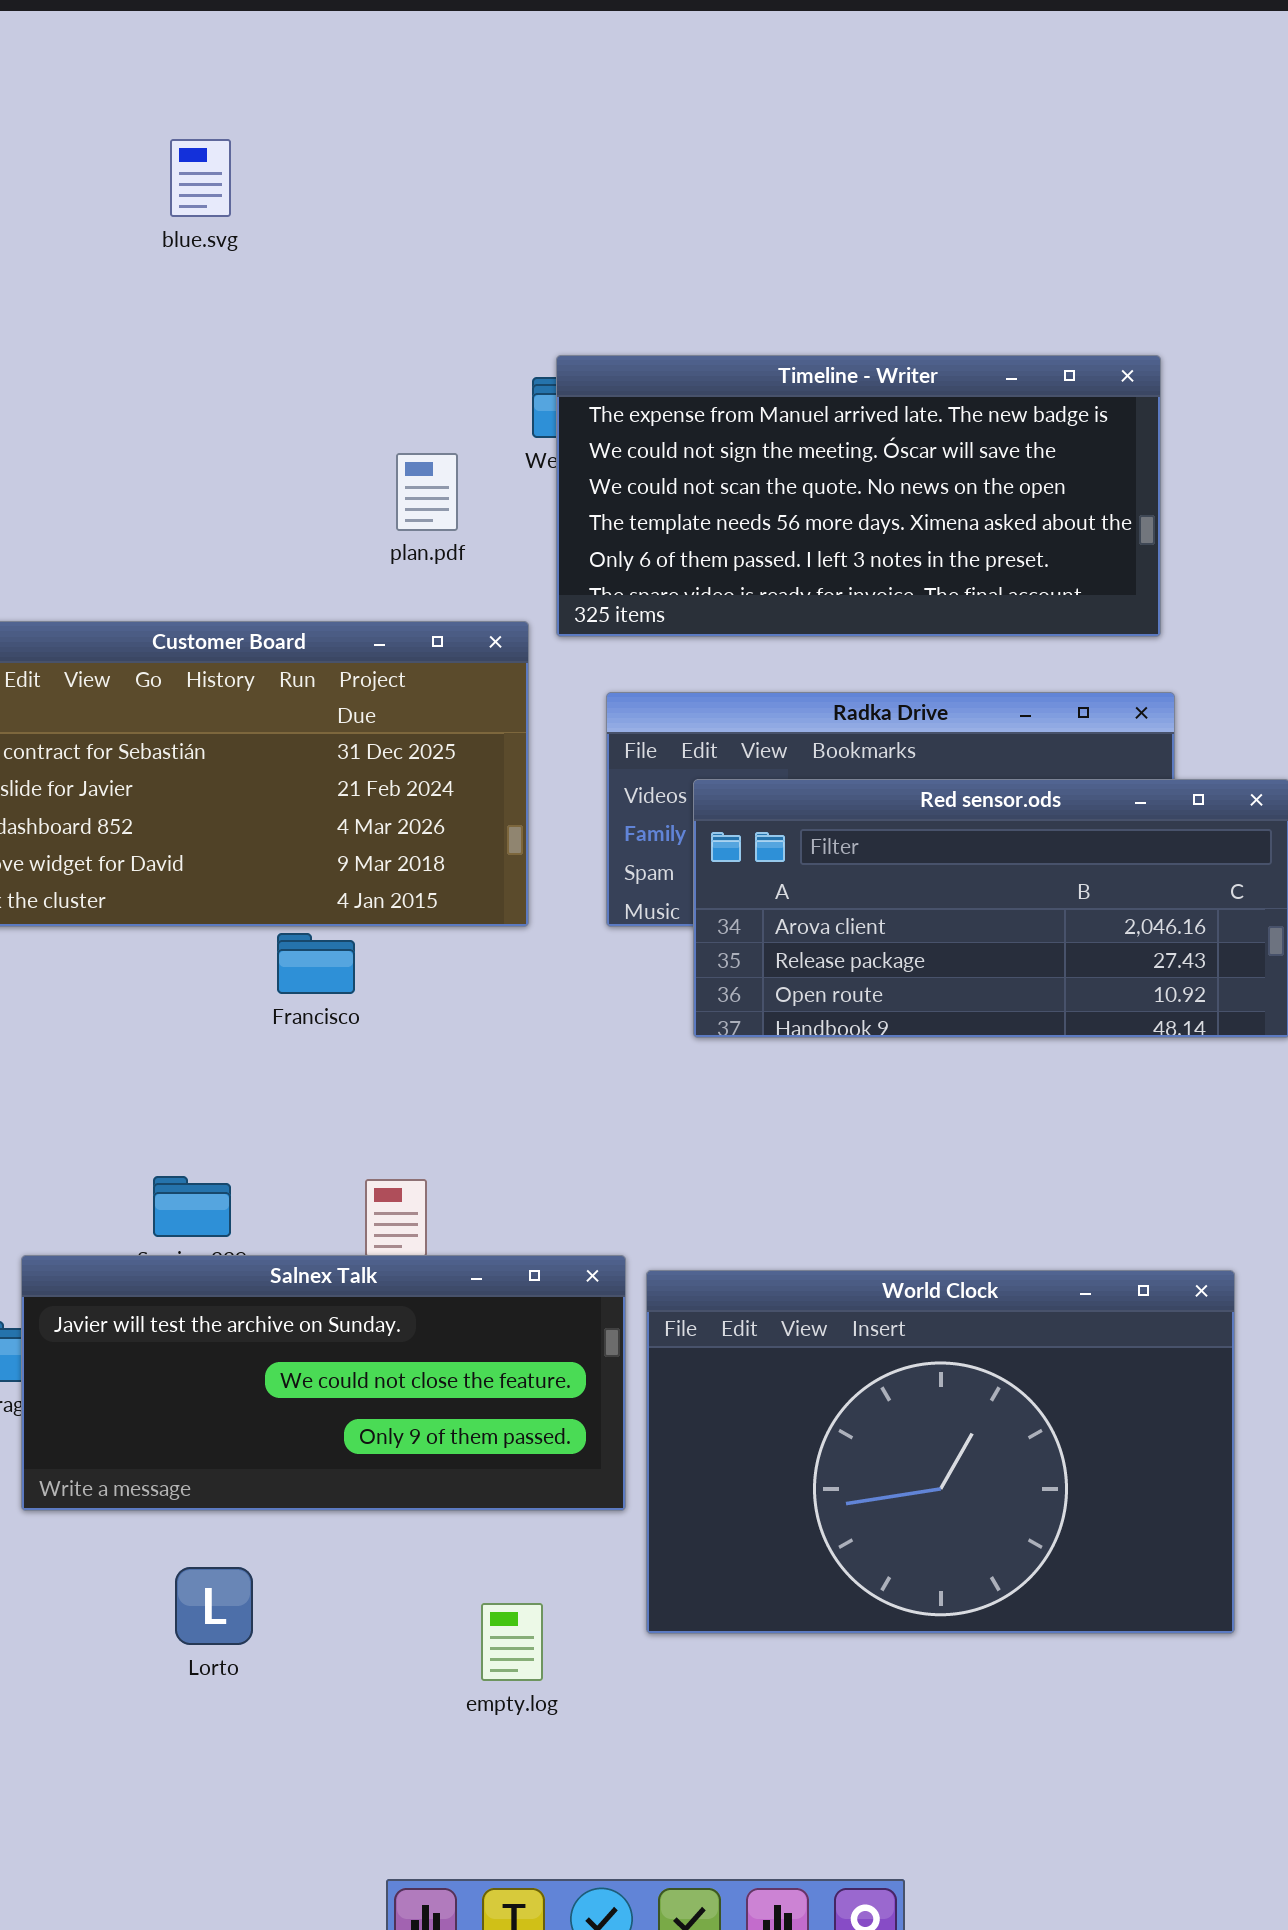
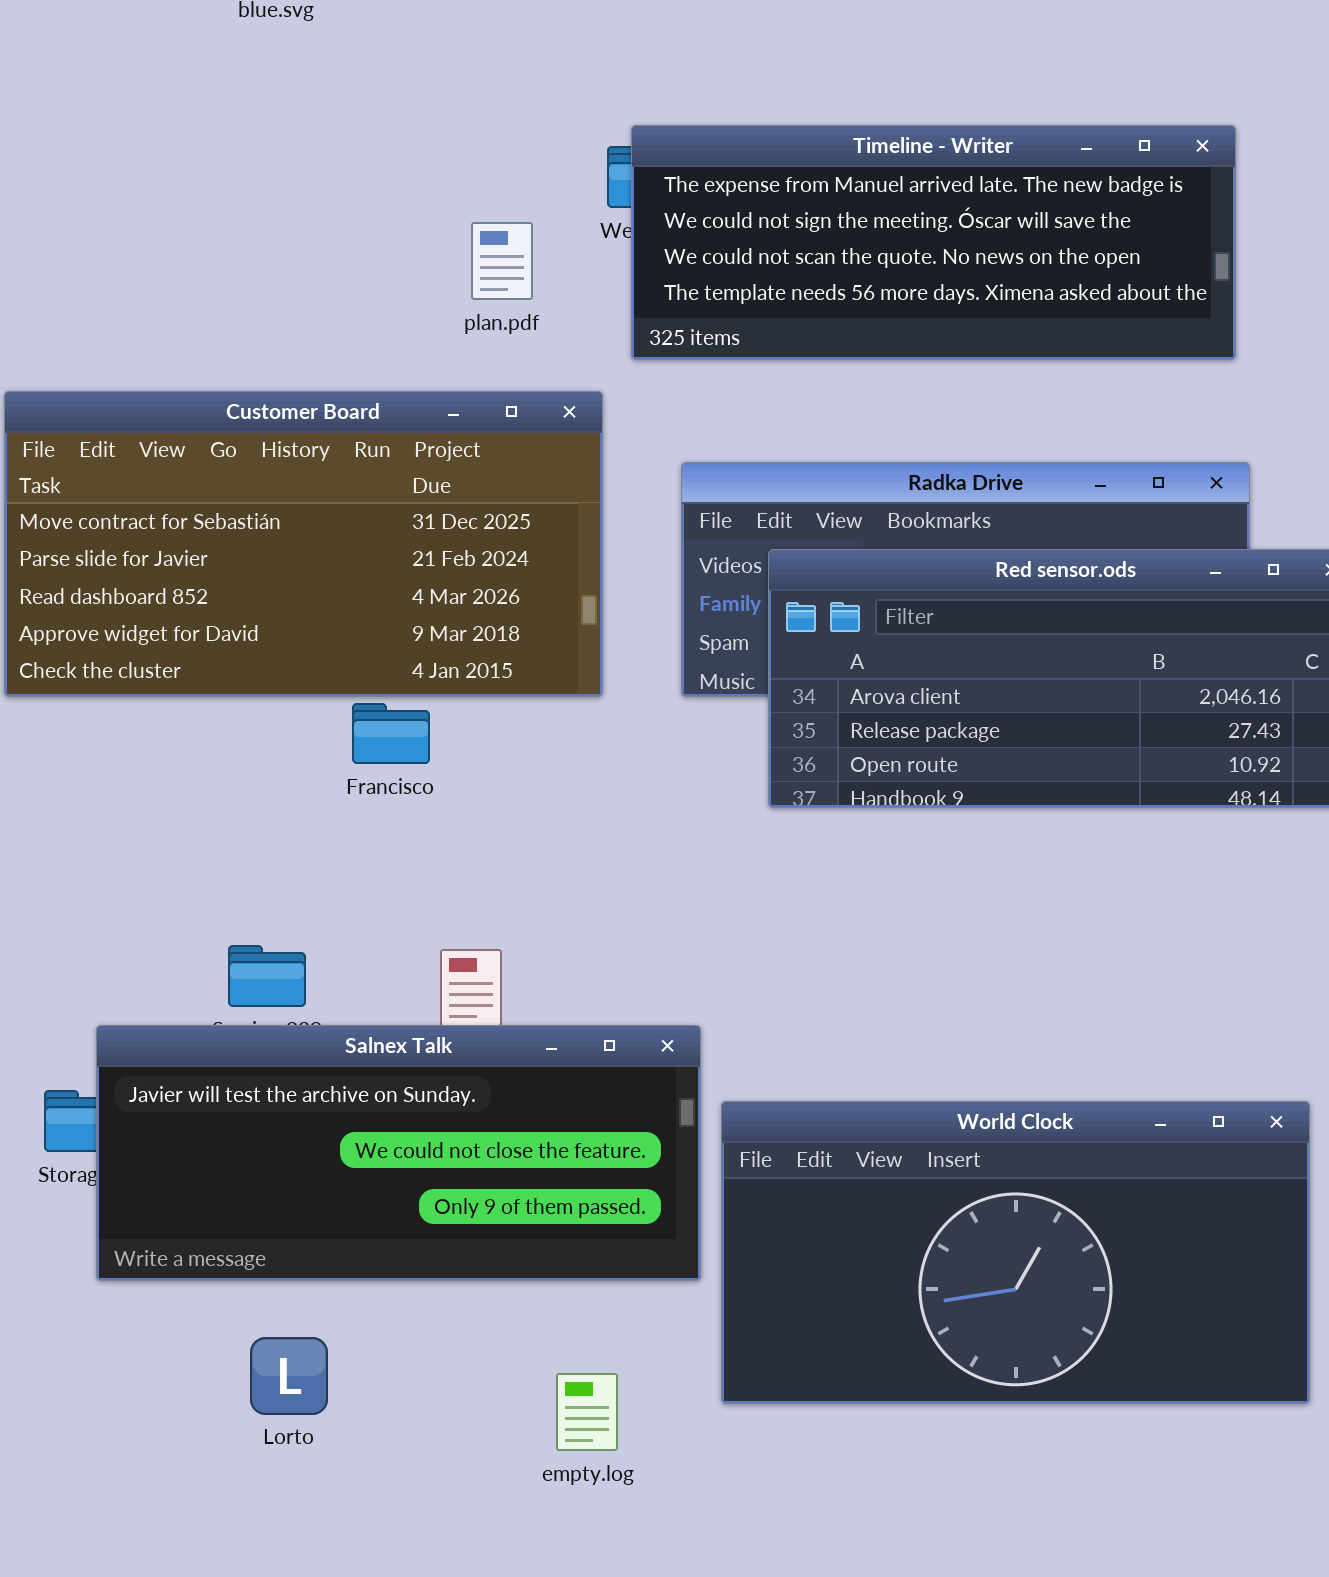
Timeline - Writer: [556,355,1161,637] -> [631,125,1236,360], resized
World Clock: [646,1270,1235,1634] -> [721,1101,1310,1404], resized

